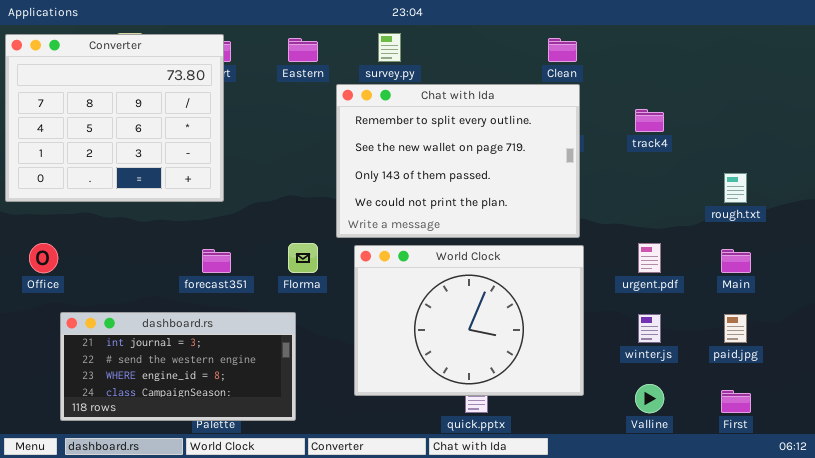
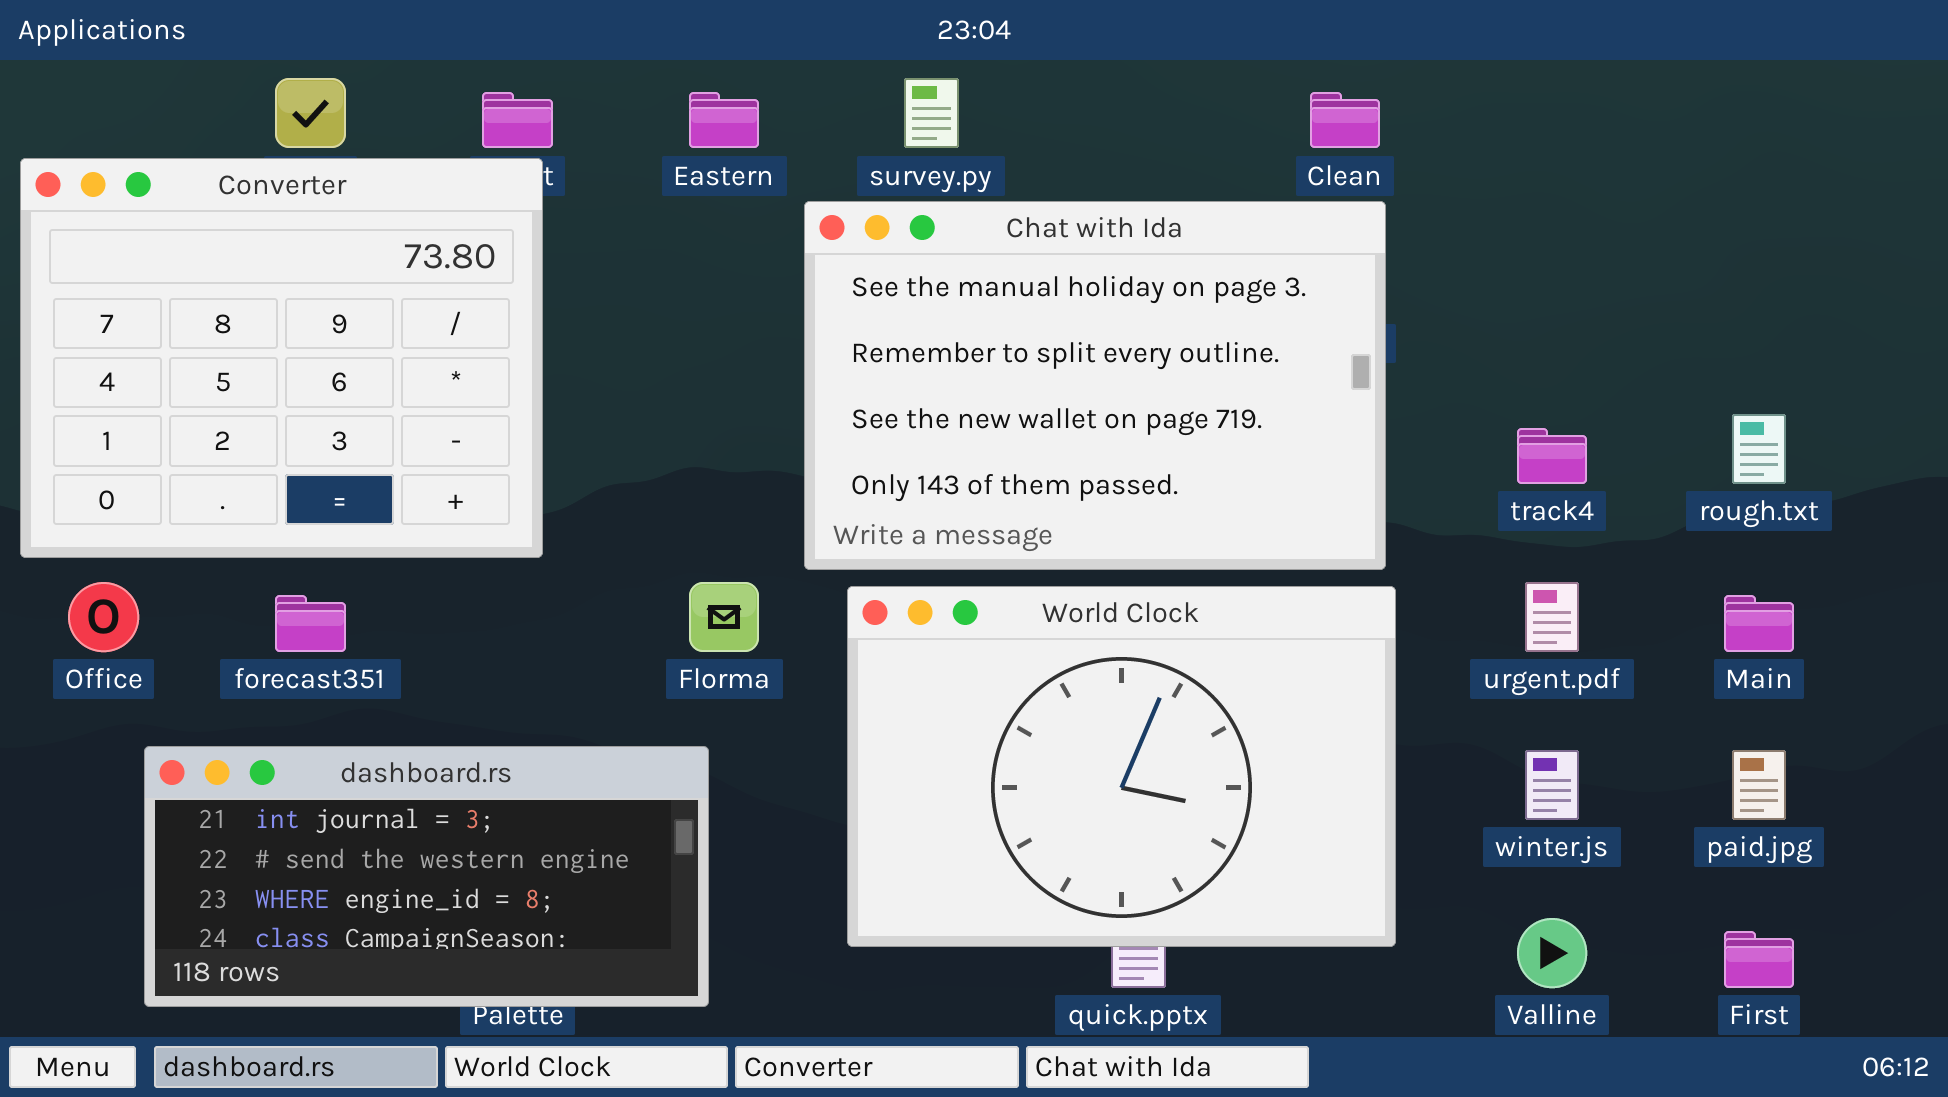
Converter: [5,34,224,202] -> [20,158,543,558], moved
Chat with Ida: [336,84,580,238] -> [804,201,1386,570], scrolled up 1 row
track4: [635,109,664,132] -> [1517,428,1587,484], moved
forecast351: [202,249,231,273] -> [275,595,346,652], moved

